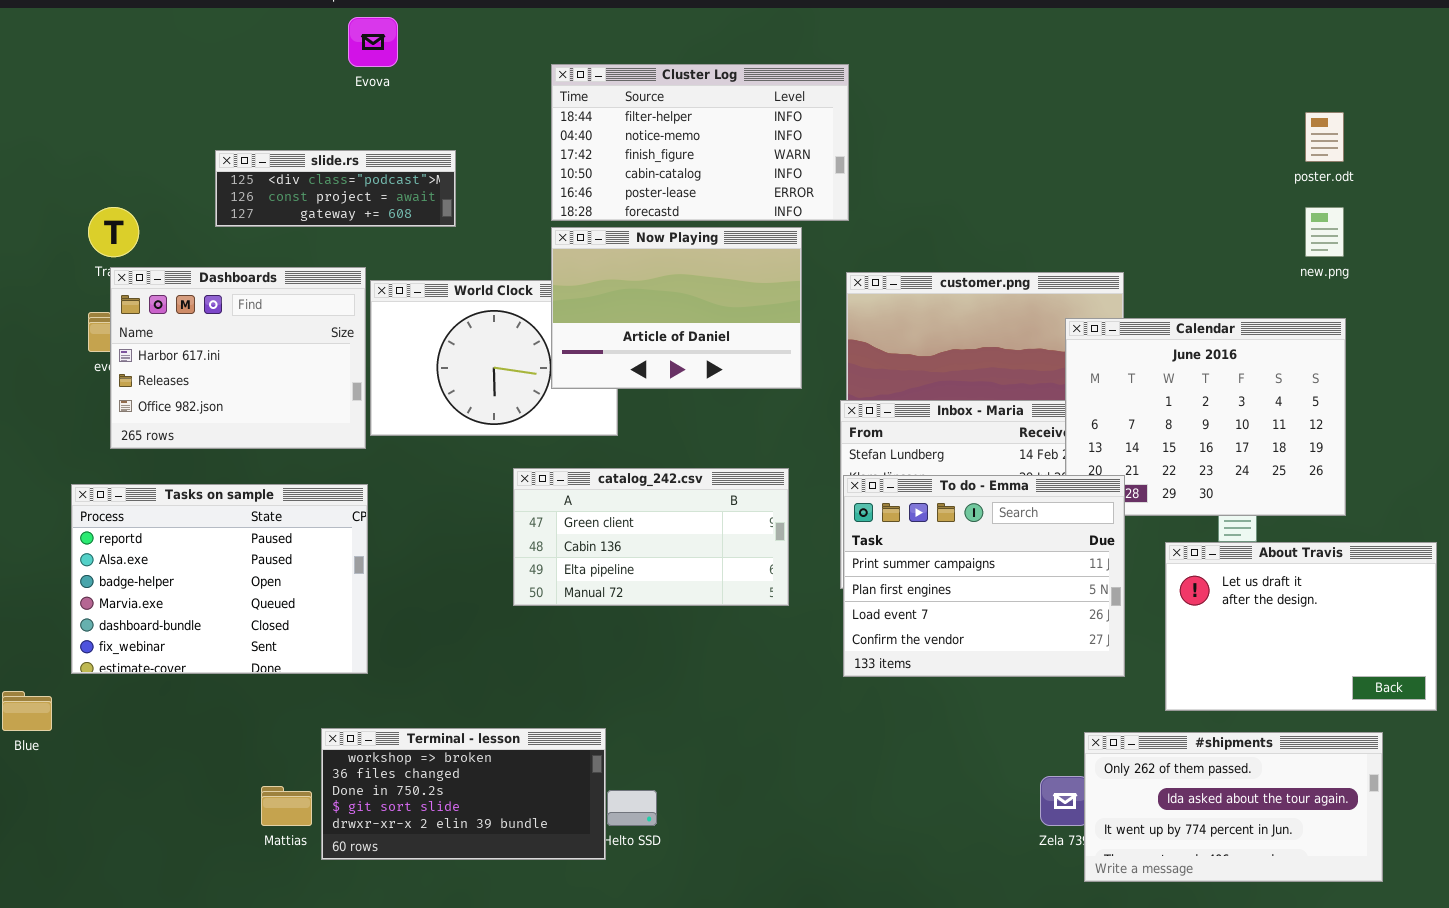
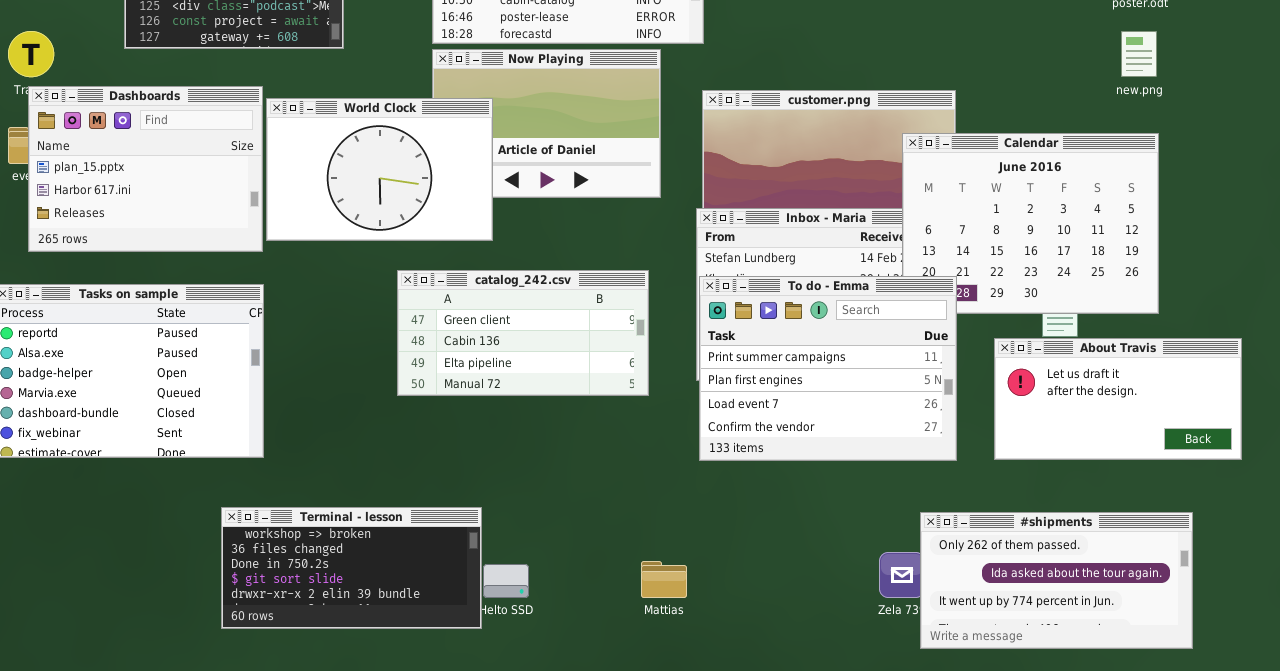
Dashboards: [110,267,366,449] -> [28,86,263,252], scrolled up 1 row
World Clock: [370,280,618,436] -> [266,98,493,241], raised
About Travis: [1165,542,1437,711] -> [994,338,1242,460], resized
Mattias: [261,786,312,826] -> [641,561,687,598], moved

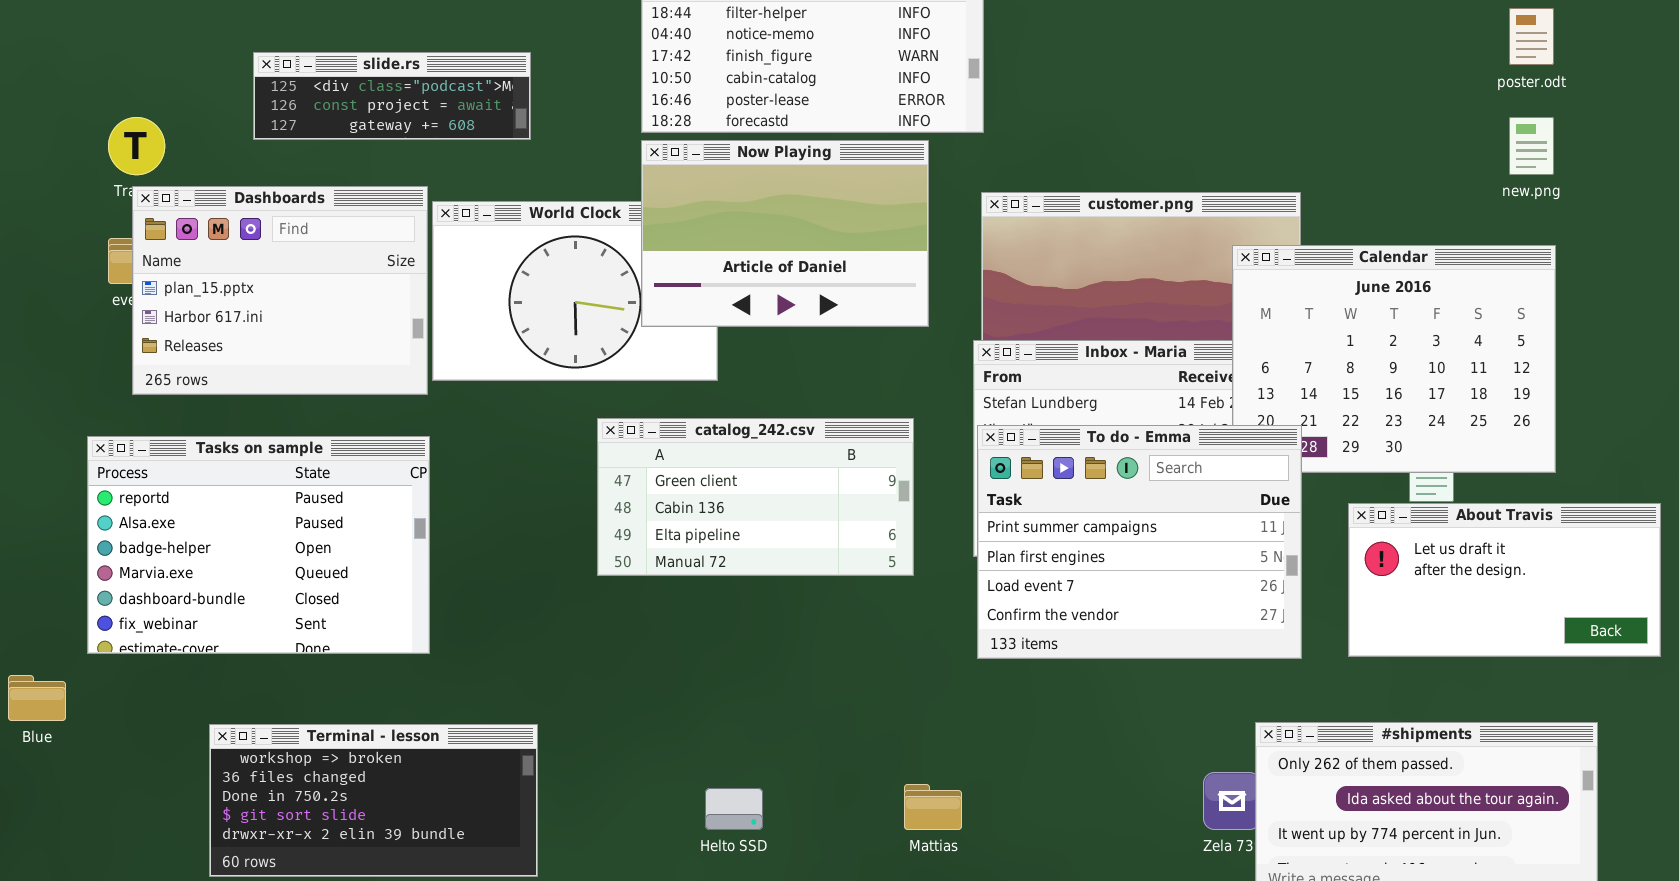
Now Playing: [432,49,661,198] -> [641,140,929,327], raised
Terminal - lesson: [221,507,482,629] -> [209,724,538,877], moved

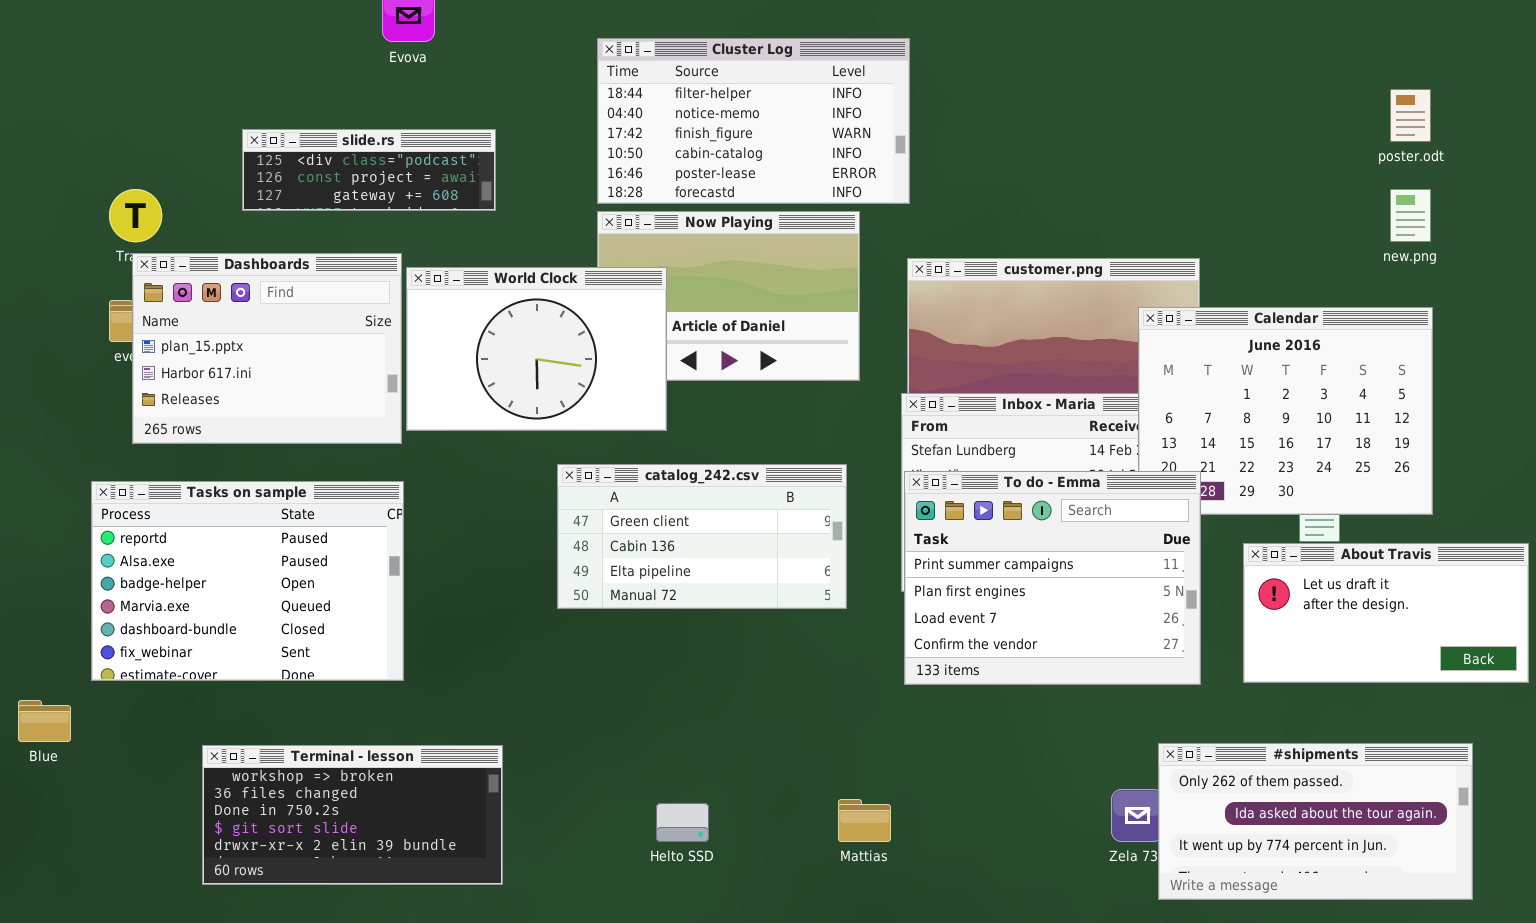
World Clock: [432,201,718,381] -> [406,267,667,431], raised

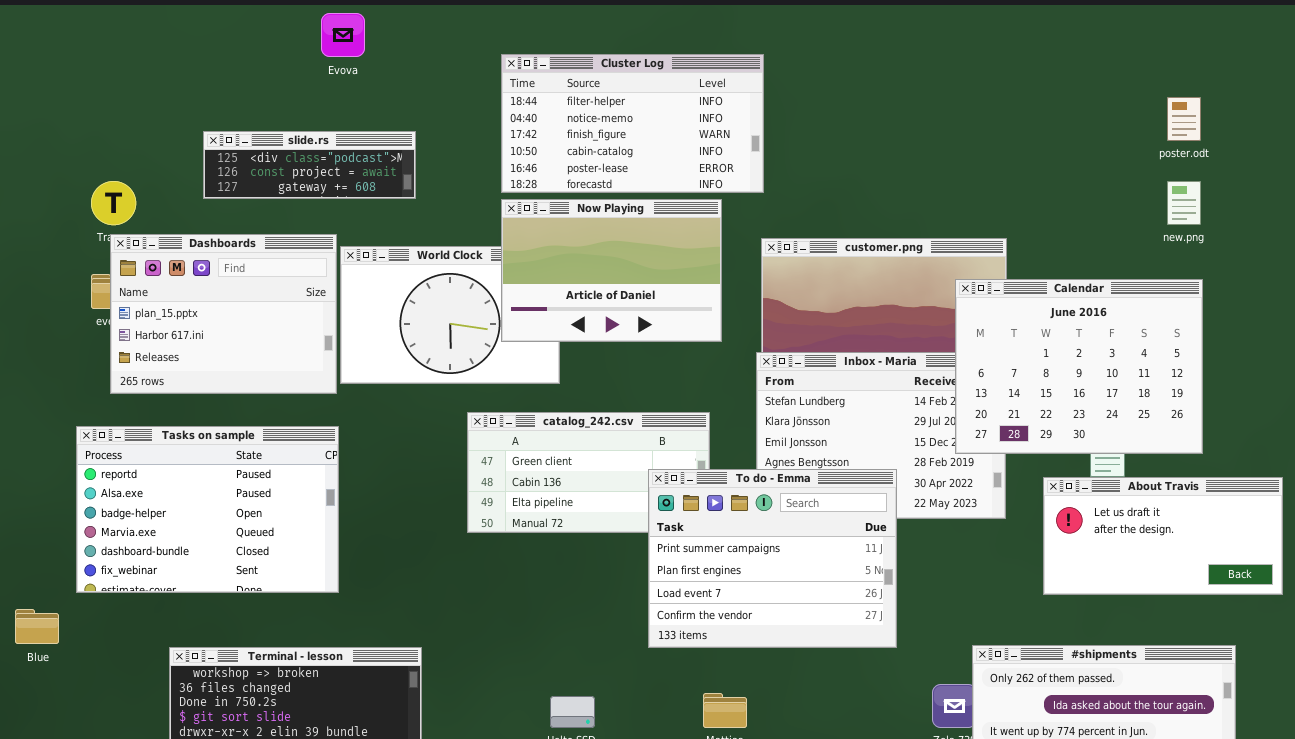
Now Playing: [597,211,860,381] -> [501,199,722,342], raised
To do - Emma: [904,471,1201,685] -> [648,469,897,648], moved

